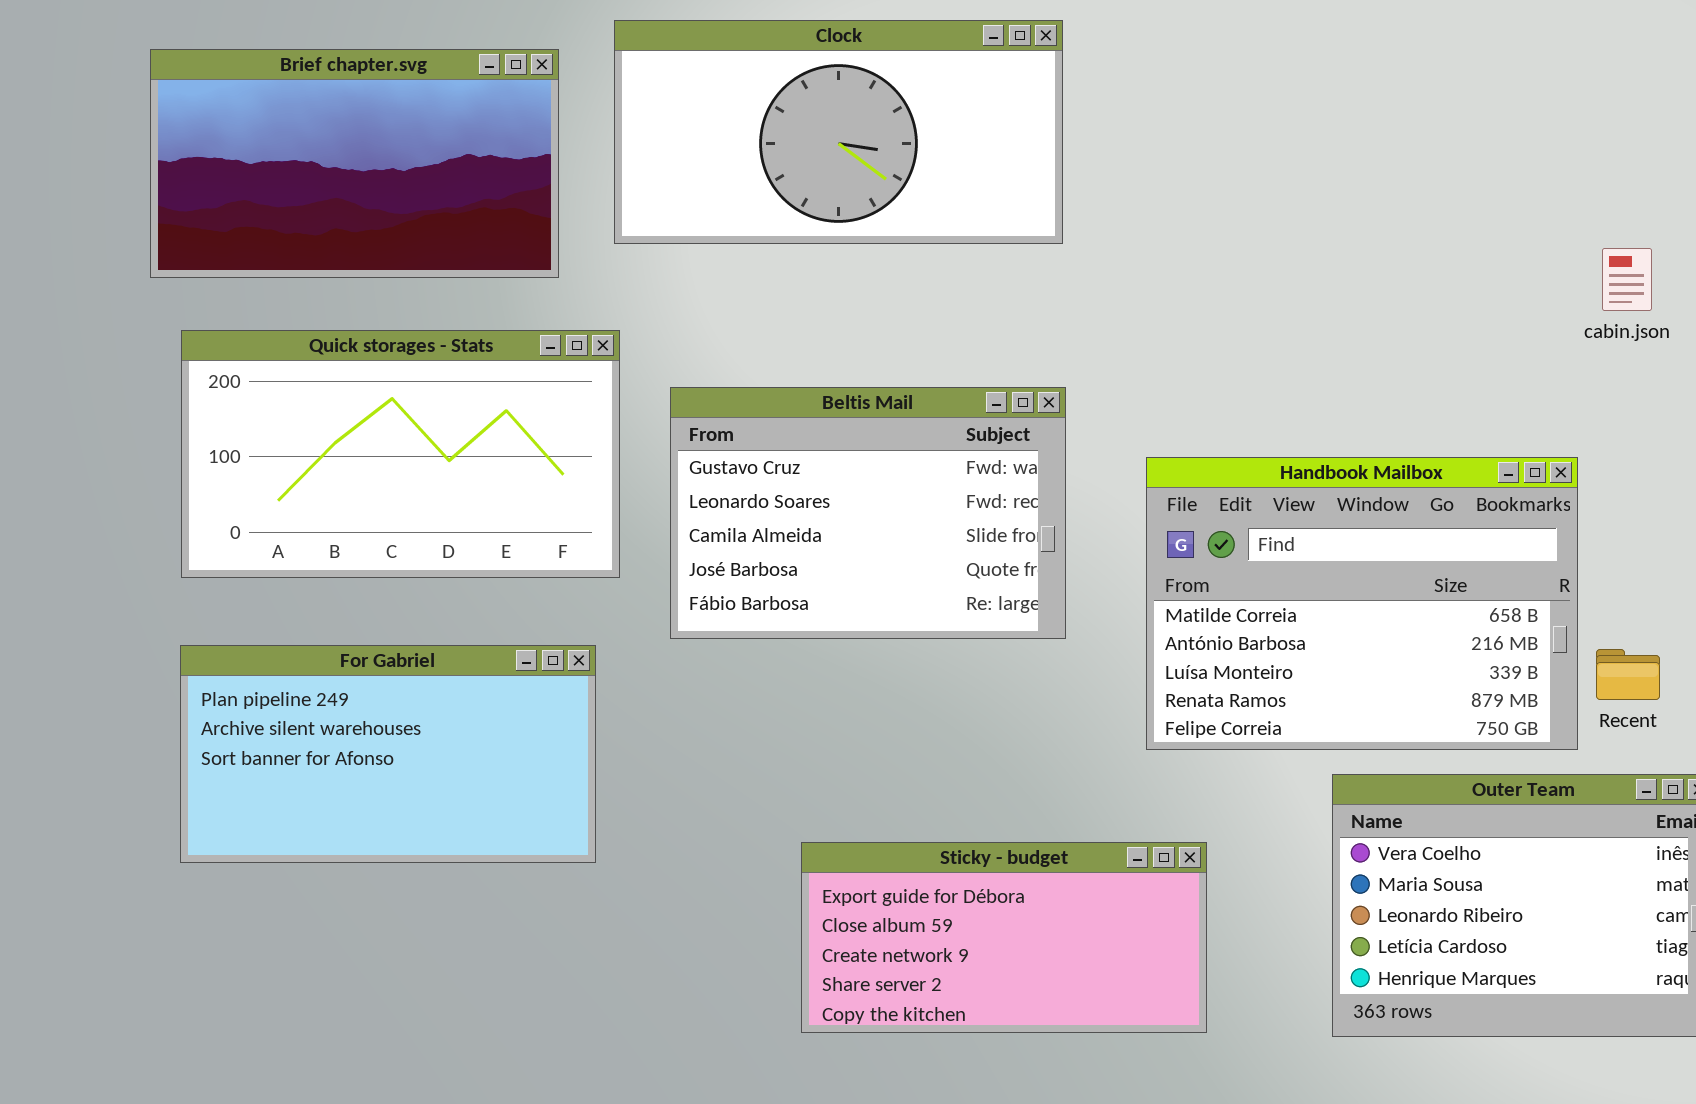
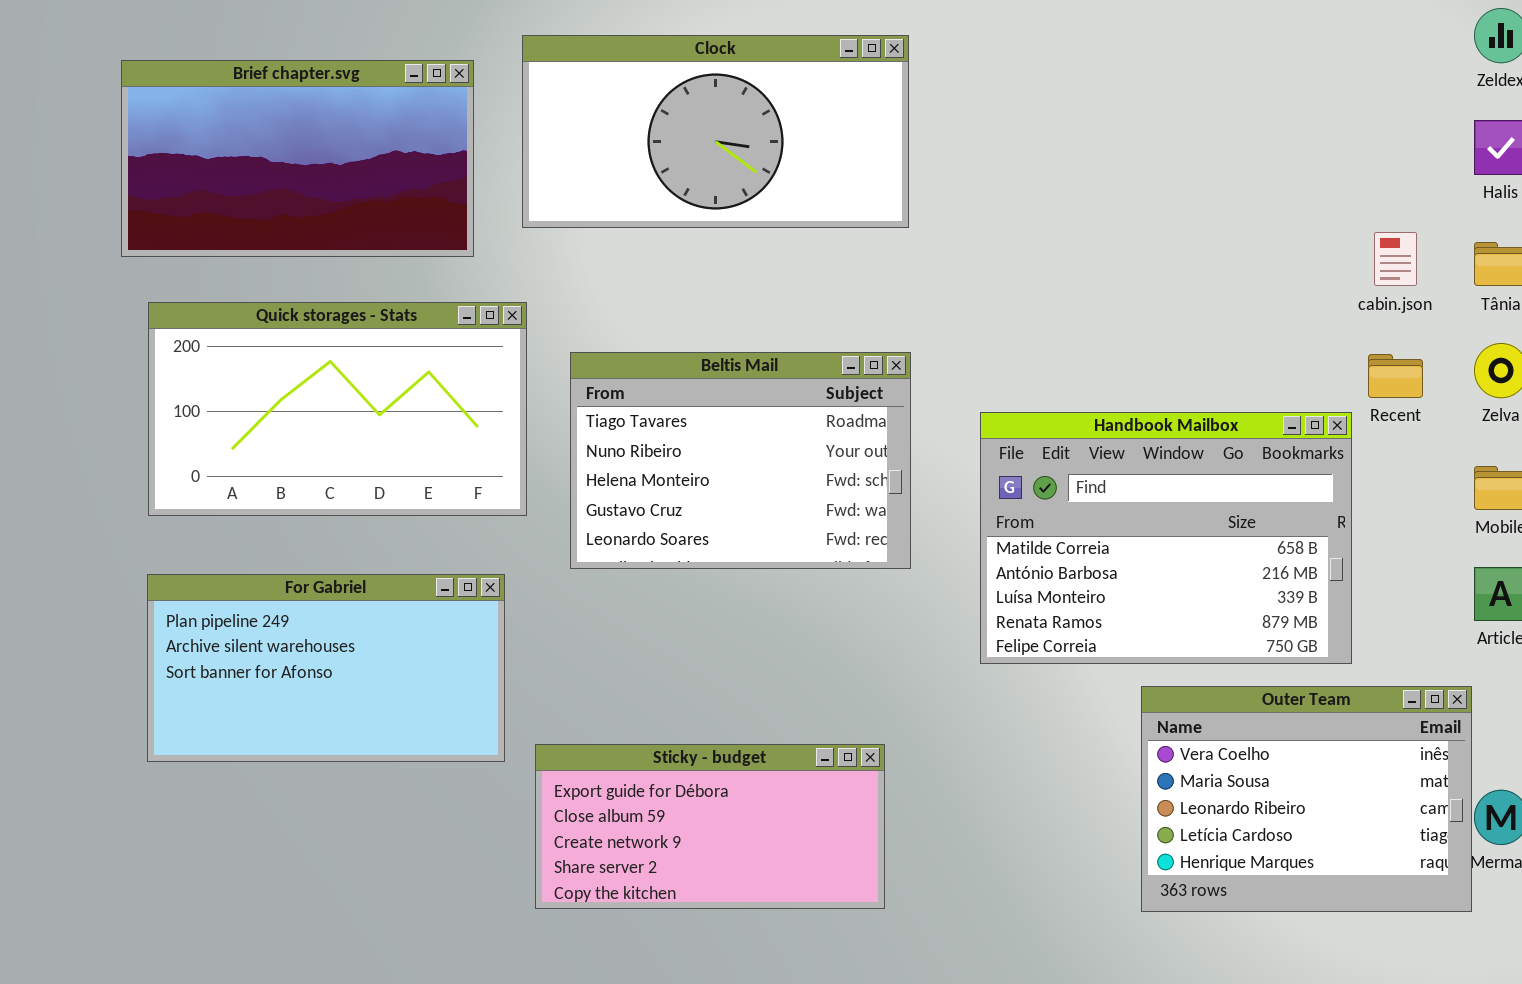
Beltis Mail: [670,387,1066,639] -> [570,352,911,569], scrolled up 3 rows
Recent: [1596,649,1660,700] -> [1368,354,1423,398], moved
Sticky - budget: [801,842,1207,1033] -> [535,744,885,909], moved

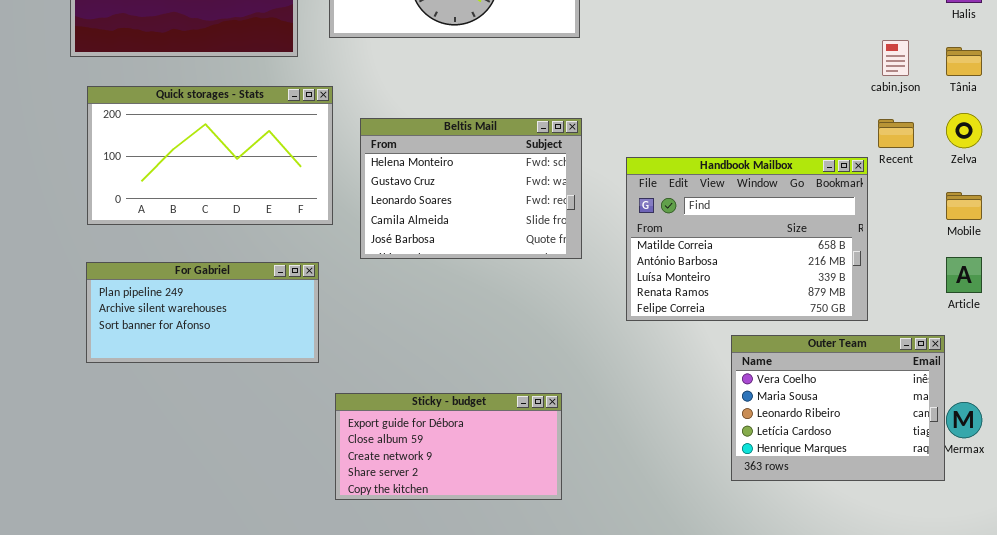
Beltis Mail: [570,352,911,569] -> [360,118,582,259], scrolled down 2 rows
For Gabriel: [147,574,505,762] -> [86,262,319,363], resized
Sticky - budget: [535,744,885,909] -> [335,393,562,500], moved

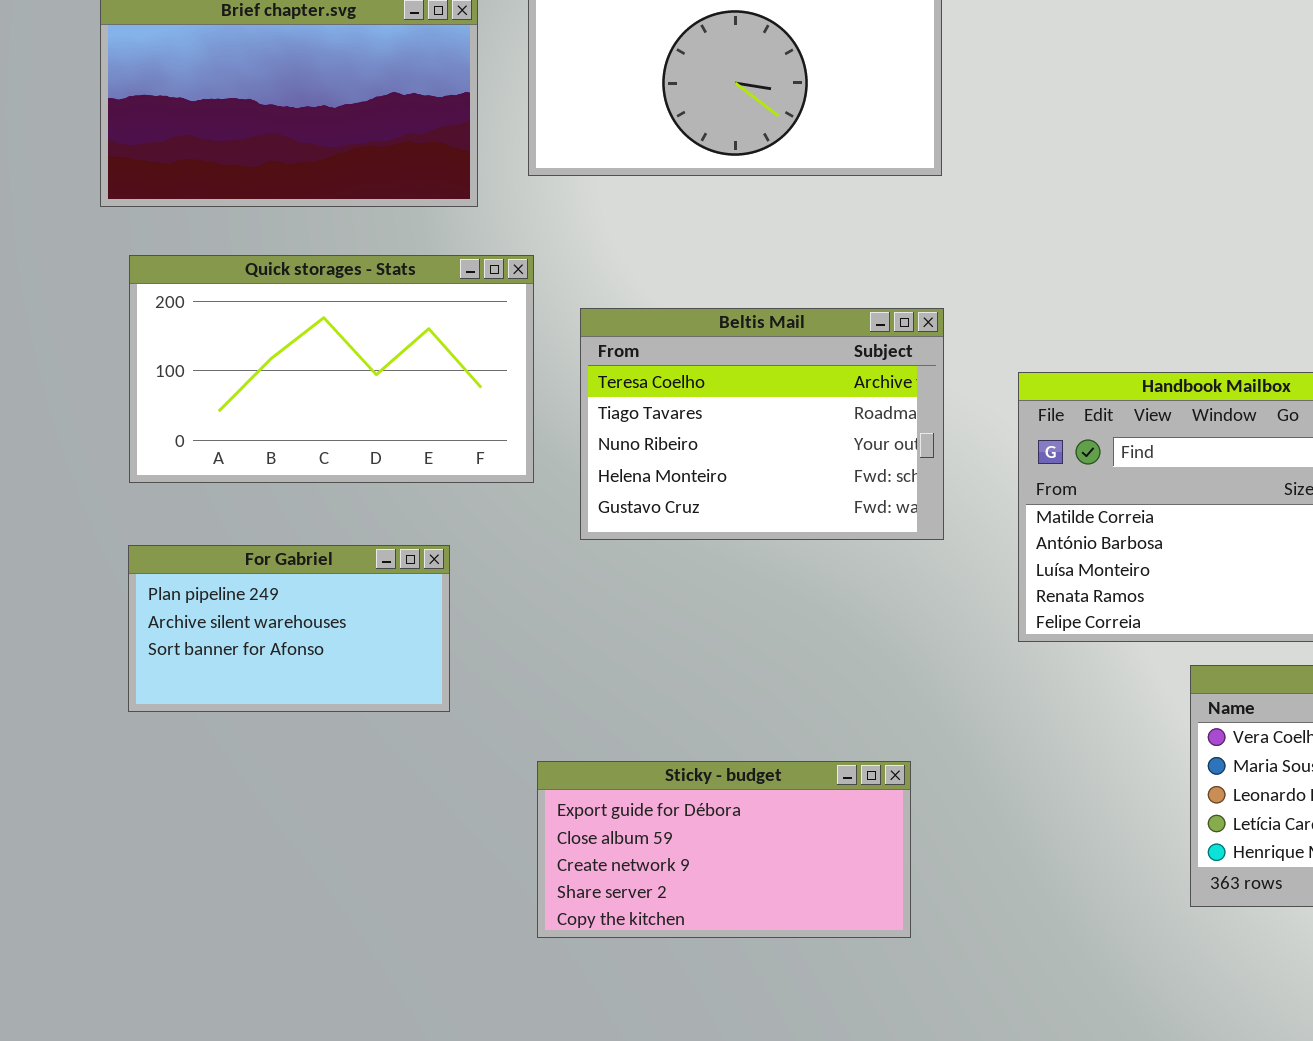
Beltis Mail: [360,118,582,259] -> [580,308,944,540], scrolled up 3 rows
For Gabriel: [86,262,319,363] -> [128,545,450,712], resized

